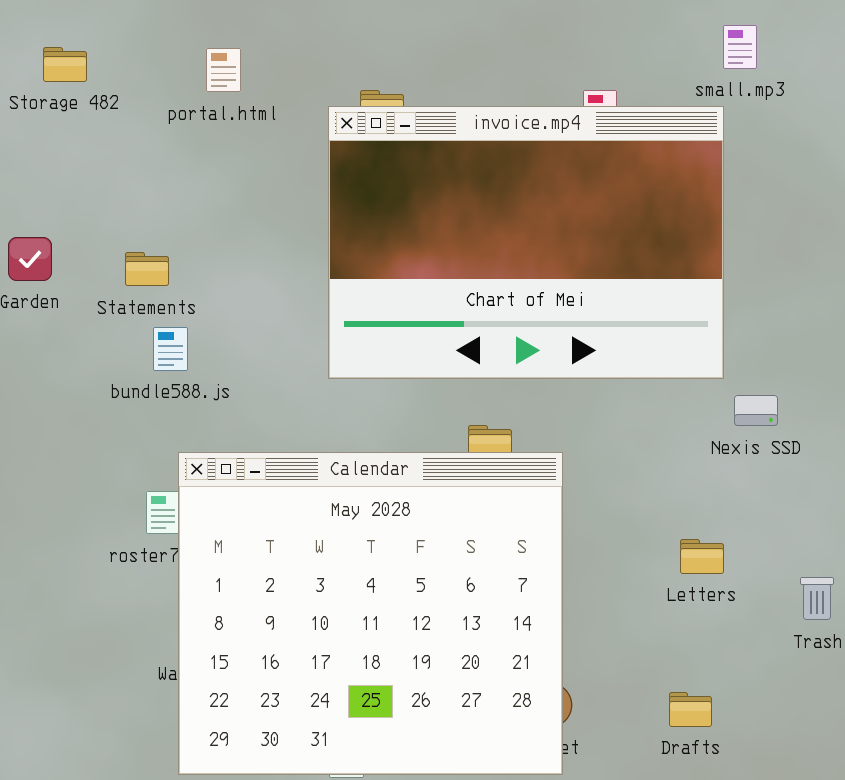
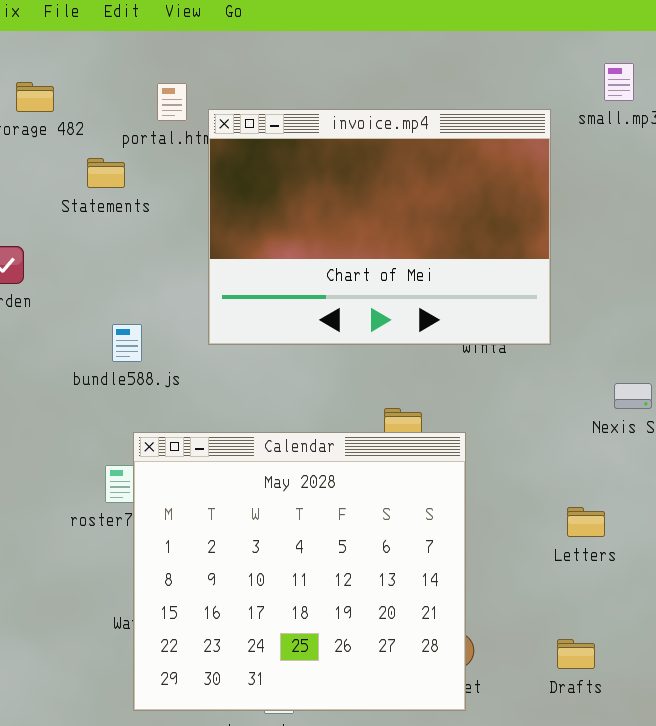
invoice.mp4: [328,106,724,379] -> [208,109,551,345], moved
Statements: [125,252,169,286] -> [87,158,125,188], moved

